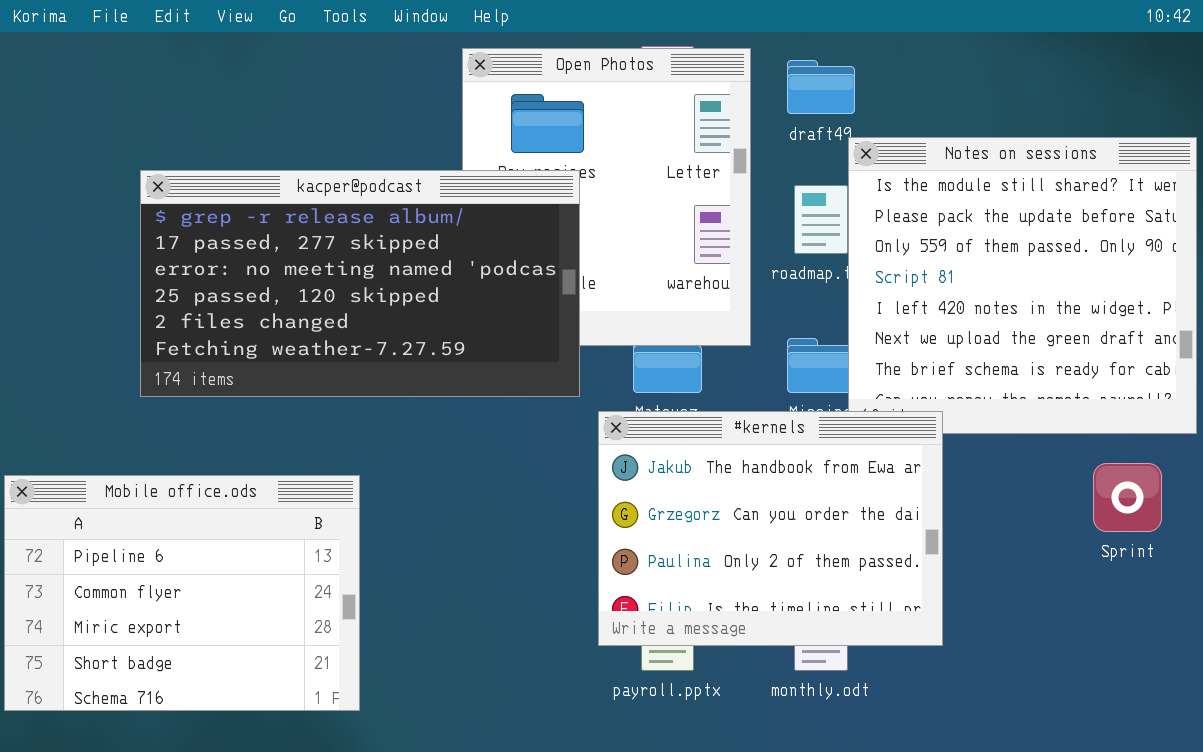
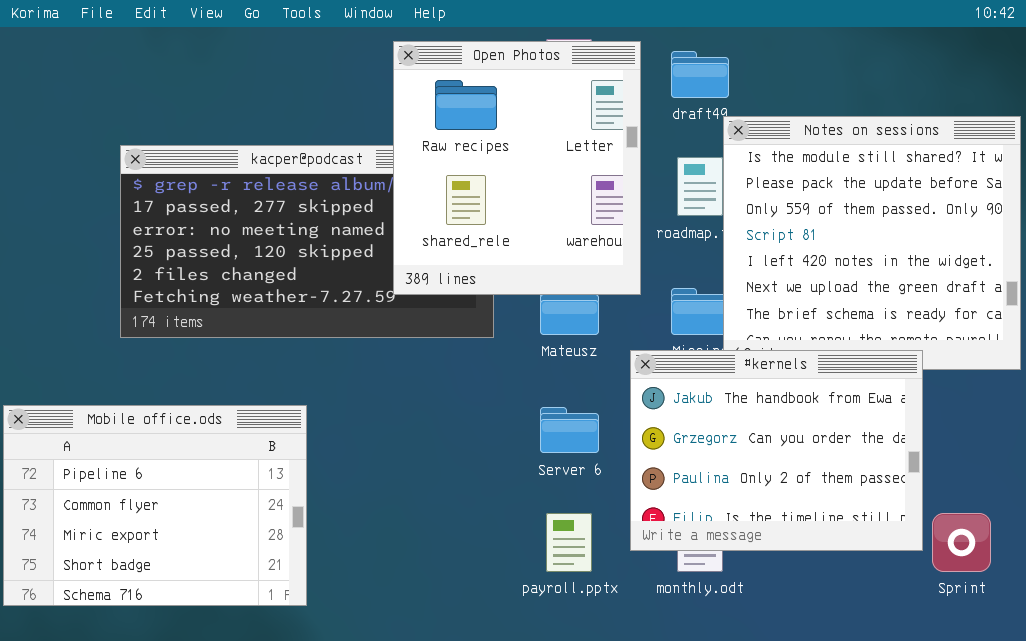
Open Photos: [462,48,751,346] -> [393,41,641,295], raised
#kernels: [598,411,943,646] -> [630,350,923,551], moved
Sprint: [1093,463,1162,532] -> [932,513,991,572], moved

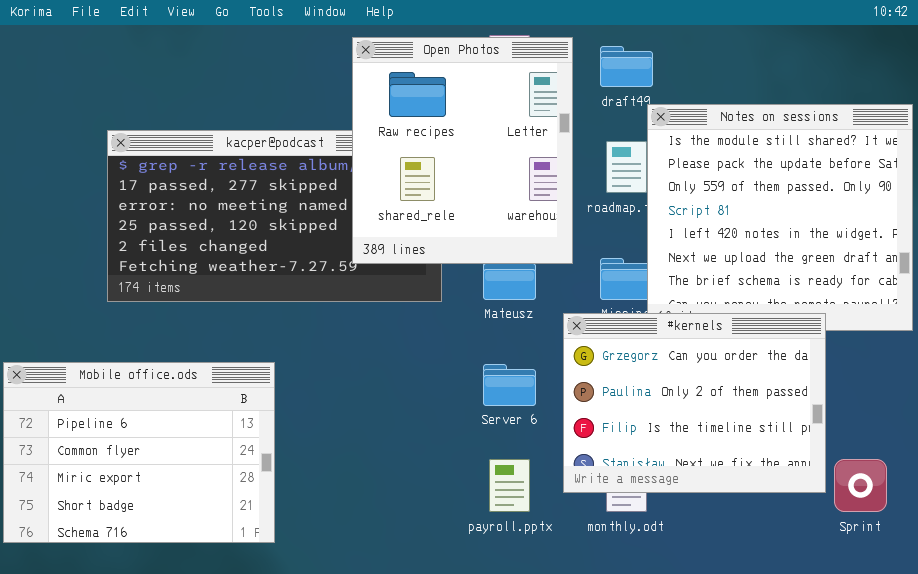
#kernels: [630,350,923,551] -> [563,313,826,493], scrolled down 1 row

